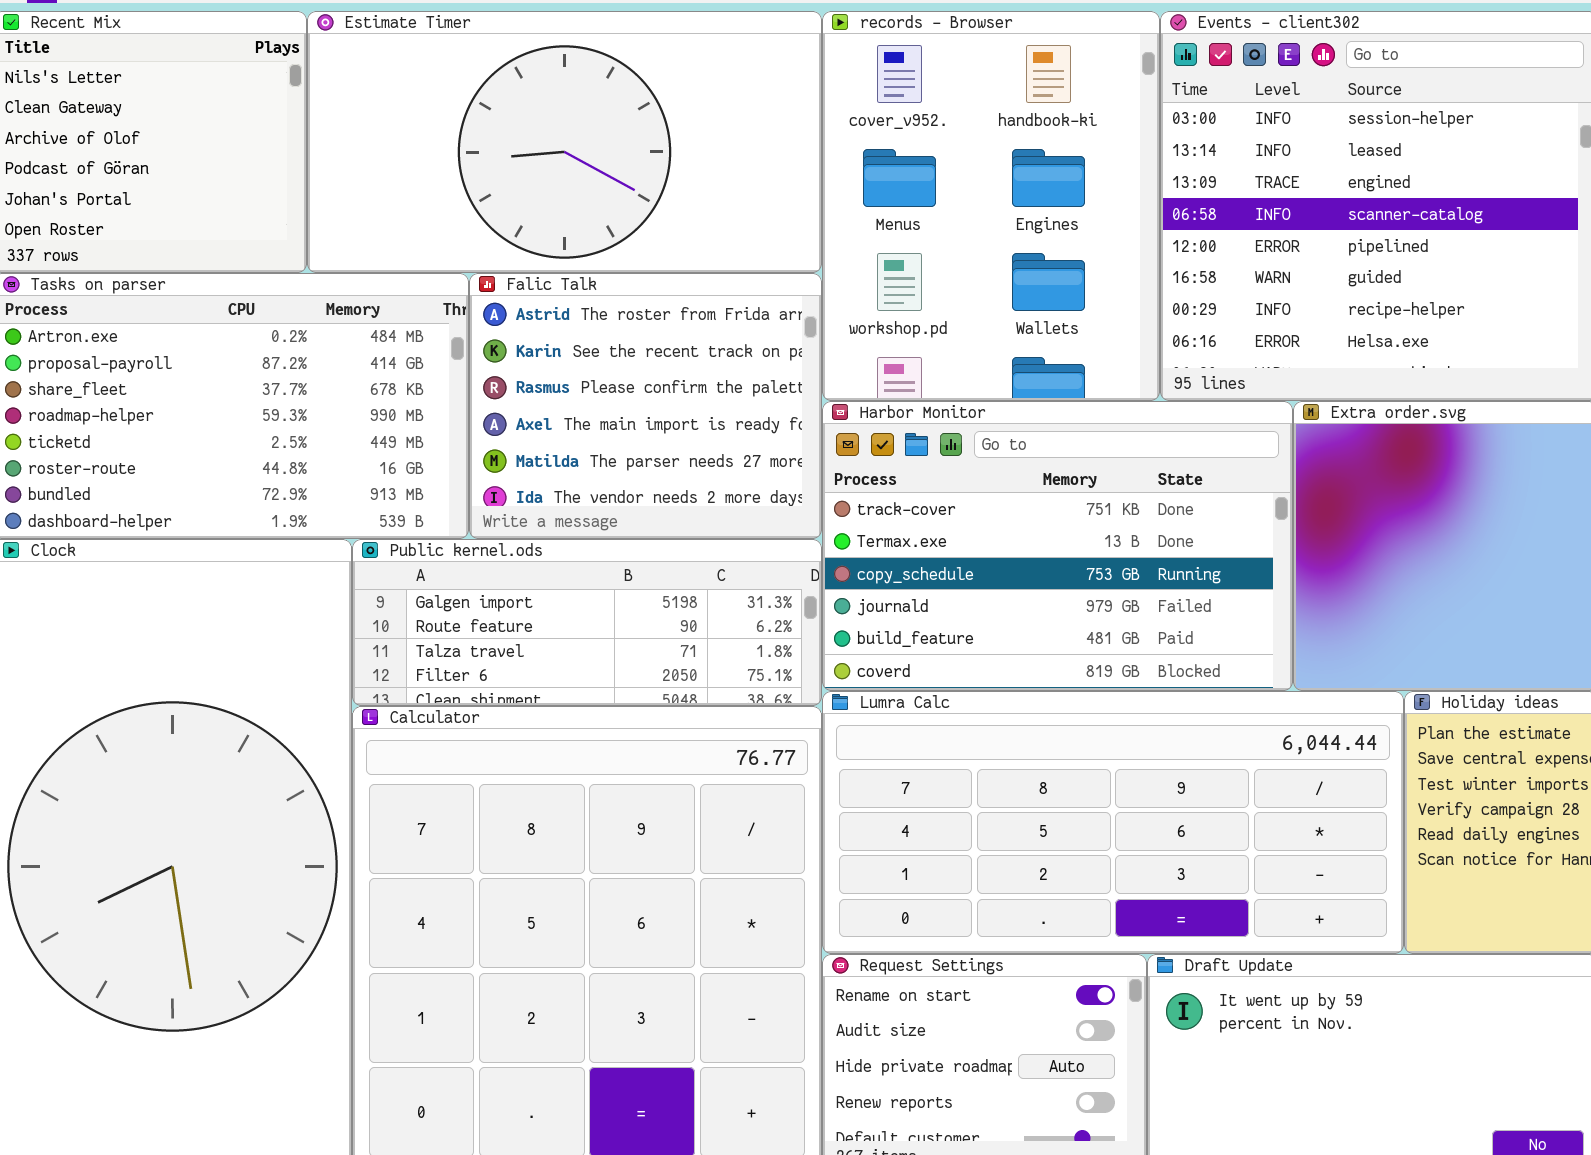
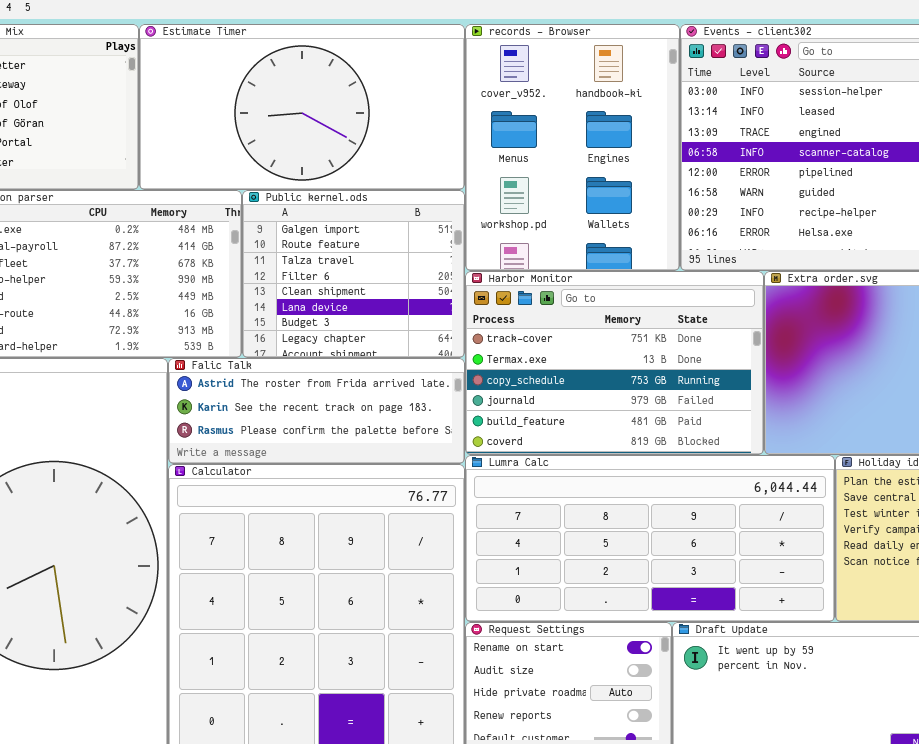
Falic Talk: [469,273,822,539] -> [168,358,465,464], moved, resized
Public kernel.ods: [352,539,822,706] -> [242,190,465,358], moved, resized

